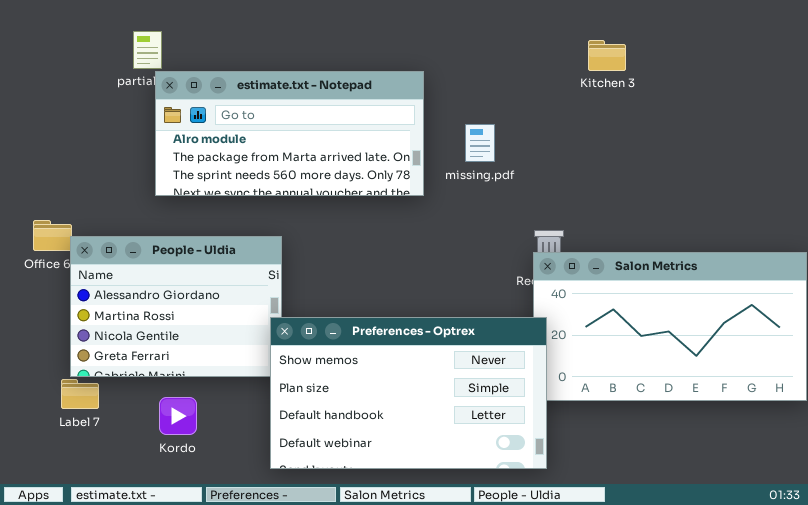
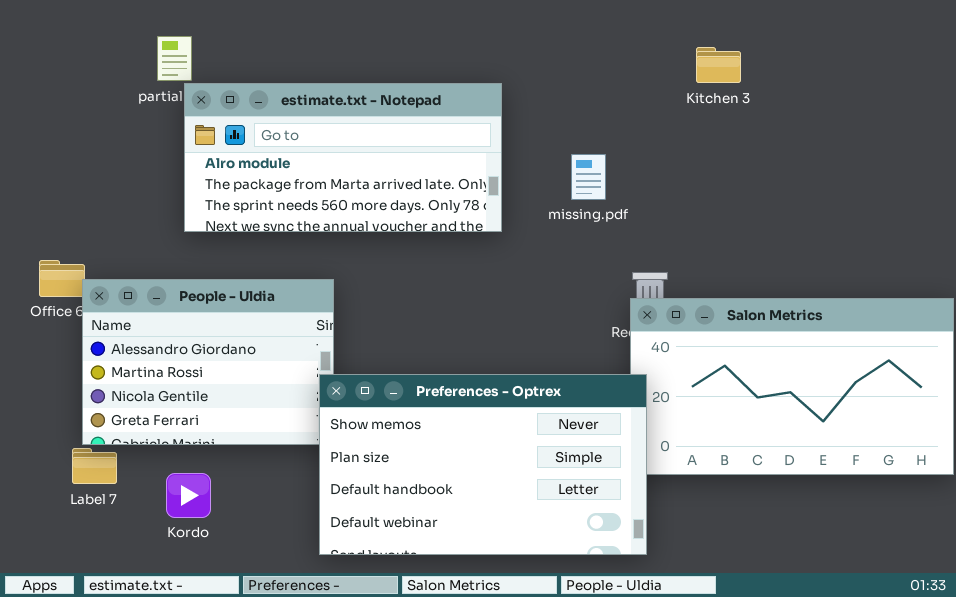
missing.pdf: [465,124,495,162] -> [571,154,606,200], moved
Kordo: [159,397,197,435] -> [166,473,211,518], moved

